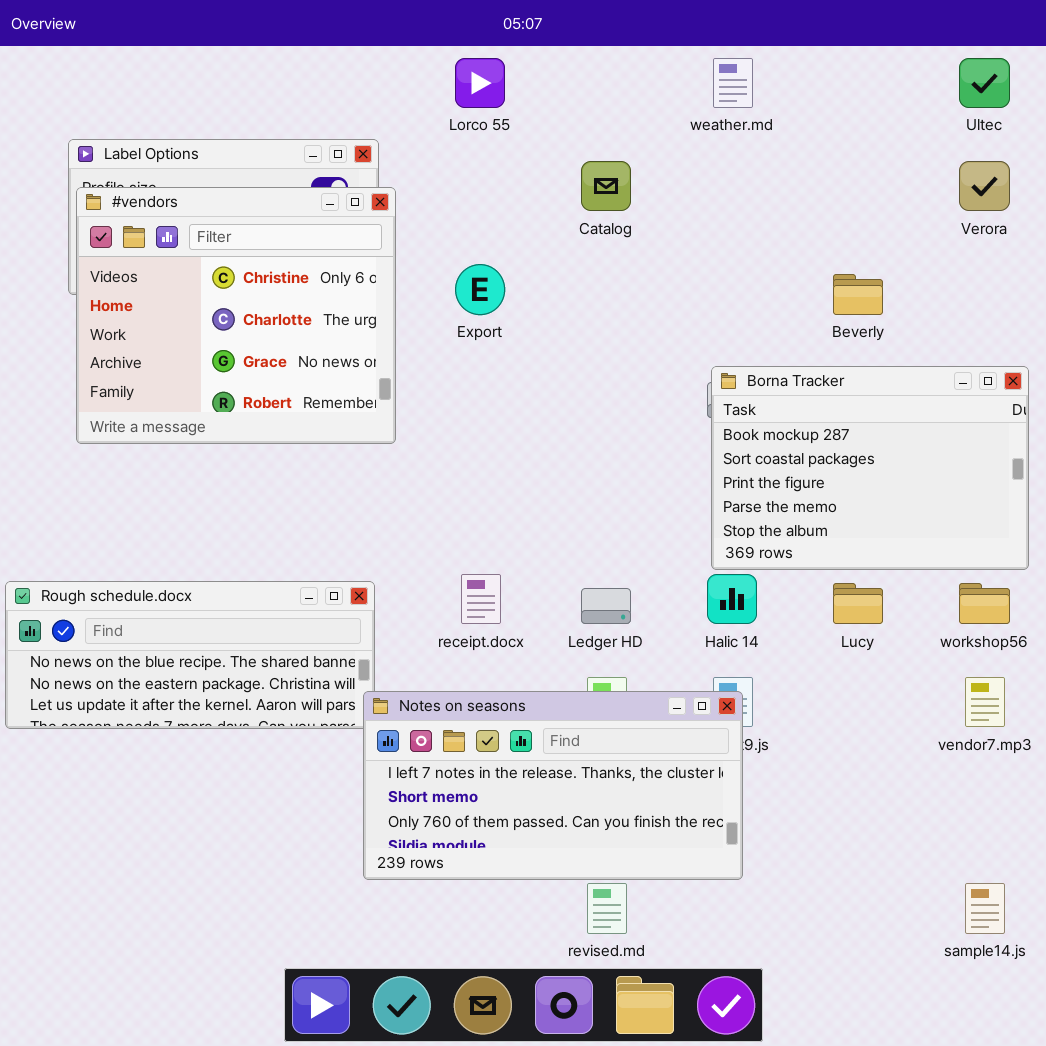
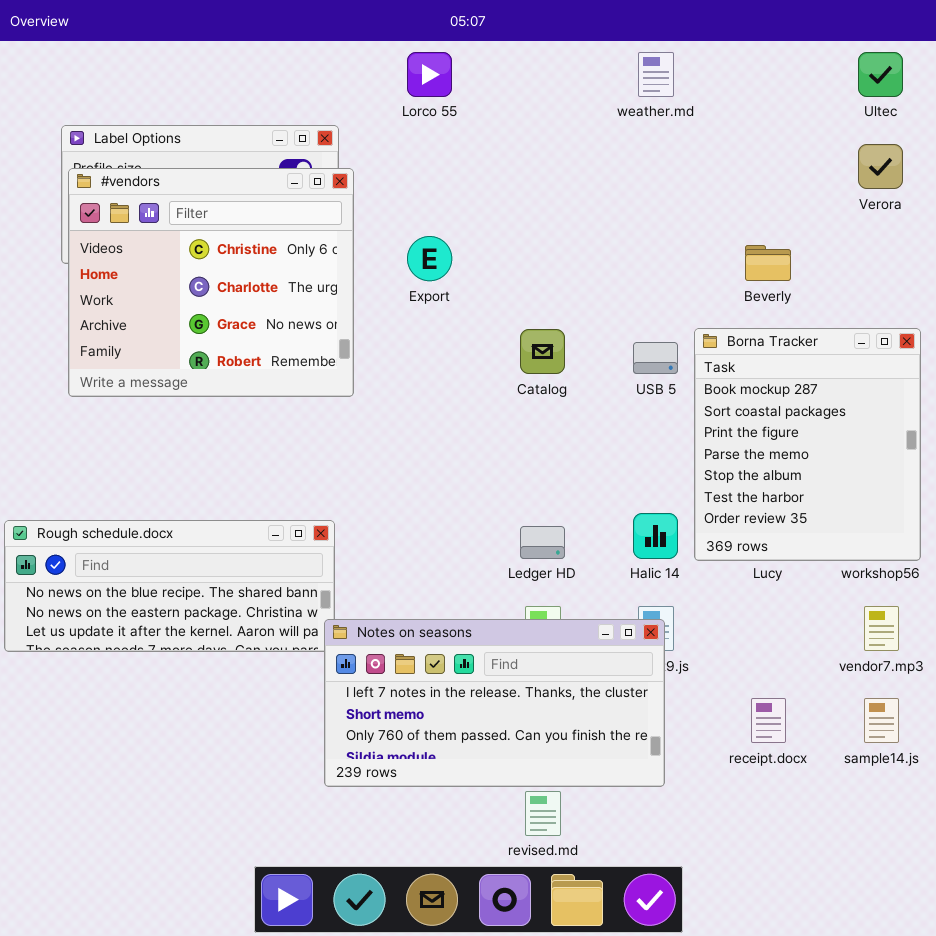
Catalog: [581,161,631,211] -> [520,329,565,374], moved
Borna Tracker: [711,366,1029,570] -> [694,328,921,561], resized
receipt.docx: [461,574,501,624] -> [751,698,786,743], moved
sample14.js: [965,883,1005,934] -> [864,698,899,743], moved

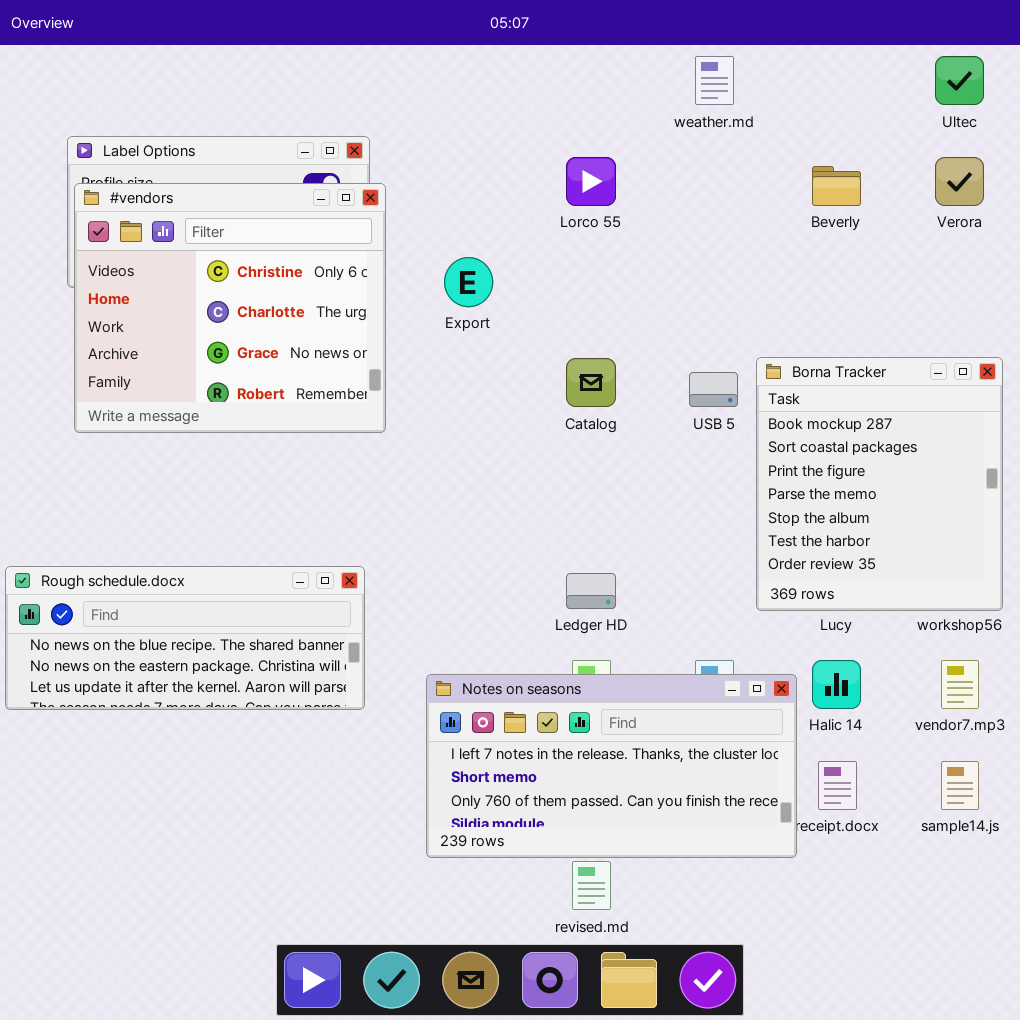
Lorco 55: [407,52,452,97] -> [566,157,616,206], moved
Beverly: [745,245,791,281] -> [812,166,861,206], moved
Halic 14: [633,513,678,559] -> [812,660,861,709], moved
Notes on seasons: [324,619,665,787] -> [426,674,797,858], moved

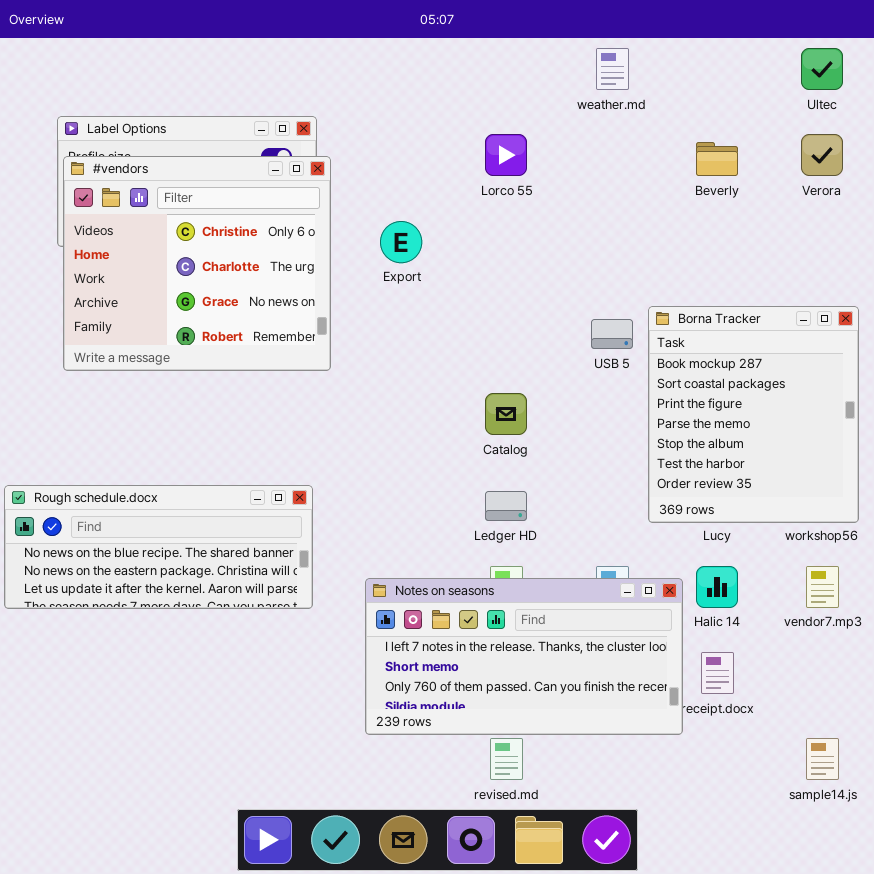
Catalog: [566,358,616,407] -> [485,393,527,435], moved
sample14.js: [941,761,979,810] -> [806,738,839,780], moved

